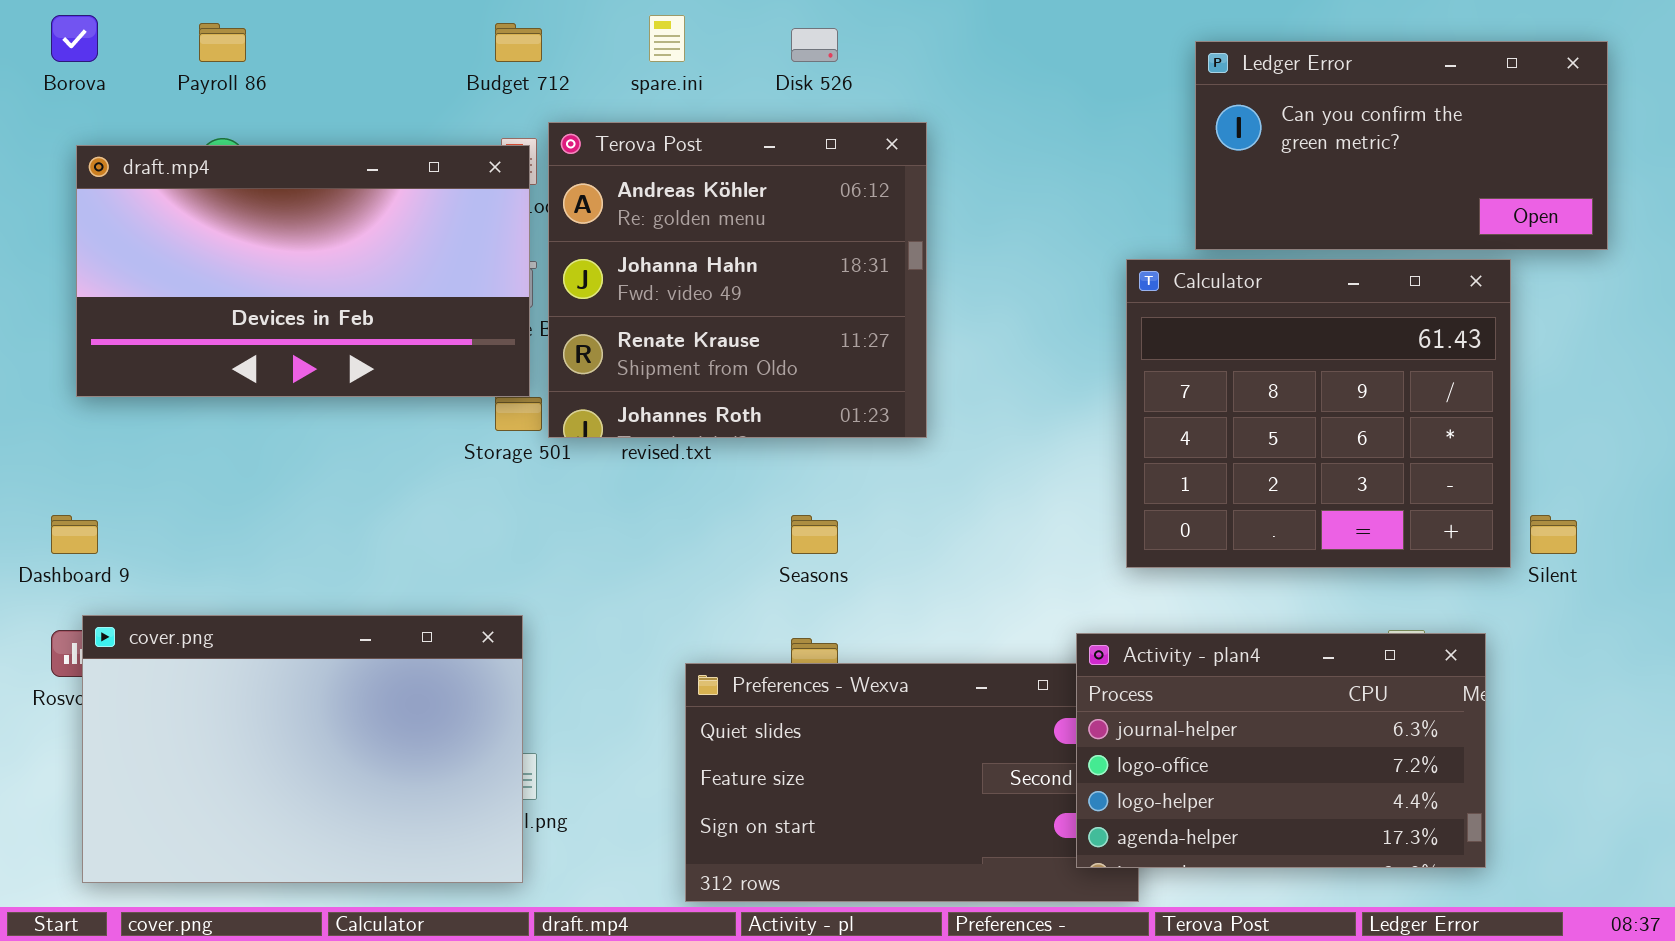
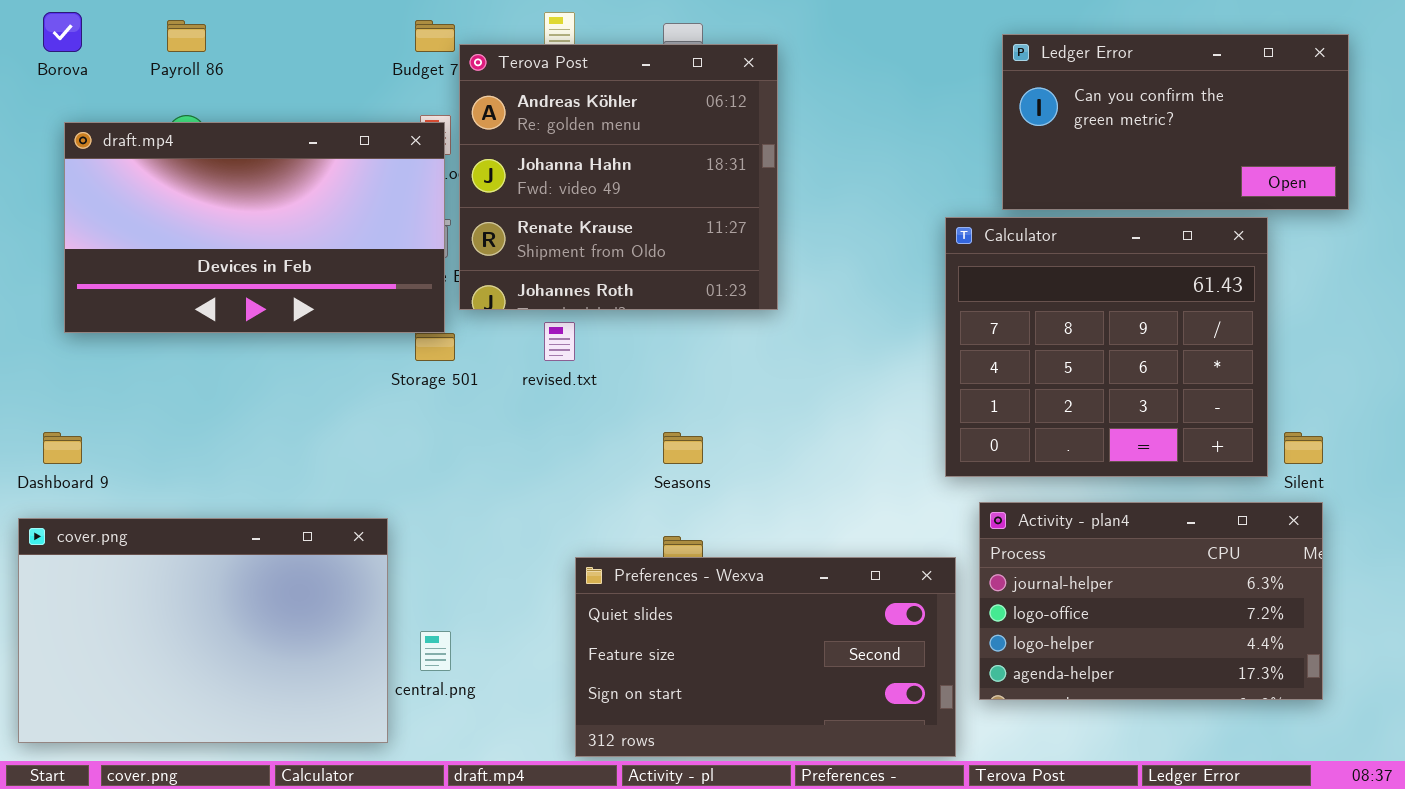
Terova Post: [548,122,927,438] -> [459,44,778,310], moved
cover.png: [82,615,523,883] -> [18,518,388,743], moved
Activity - plan4: [1076,633,1486,868] -> [979,502,1323,700], moved

